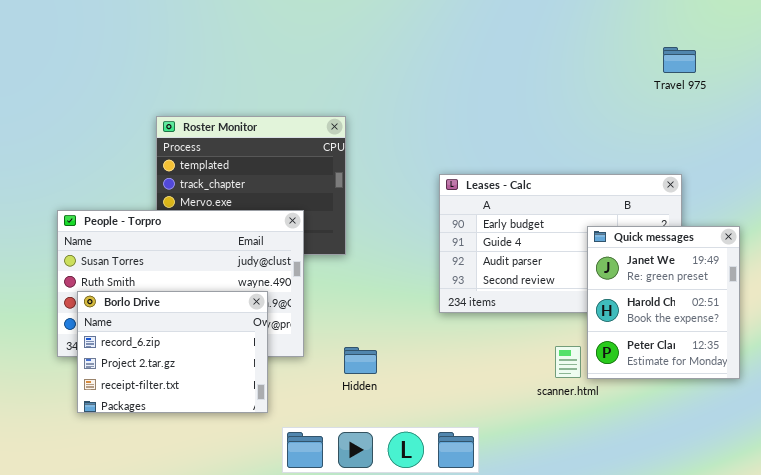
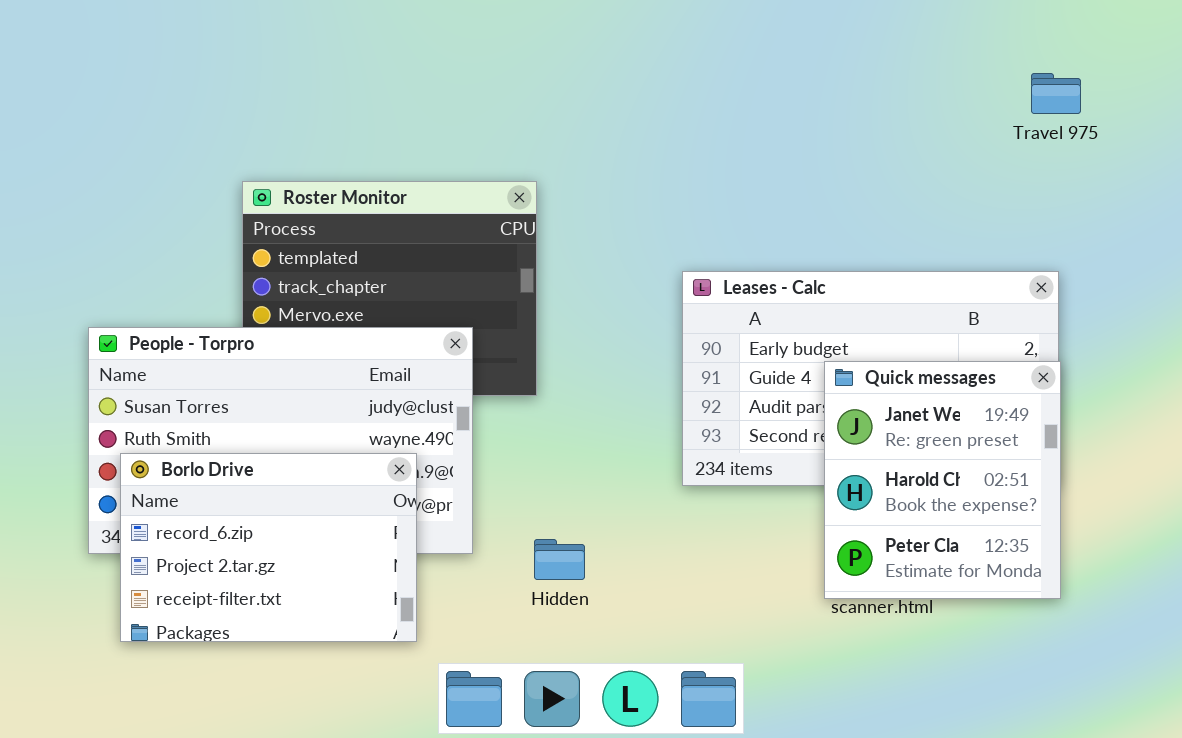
Quick messages: [587,226,740,379] -> [824,361,1061,599], moved

